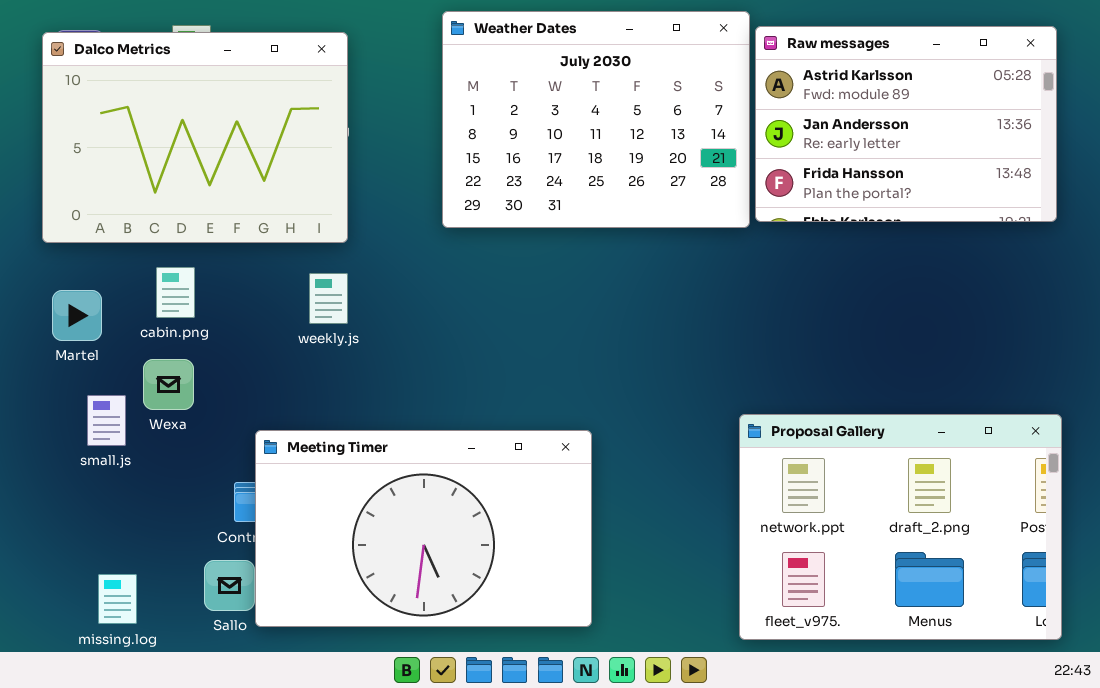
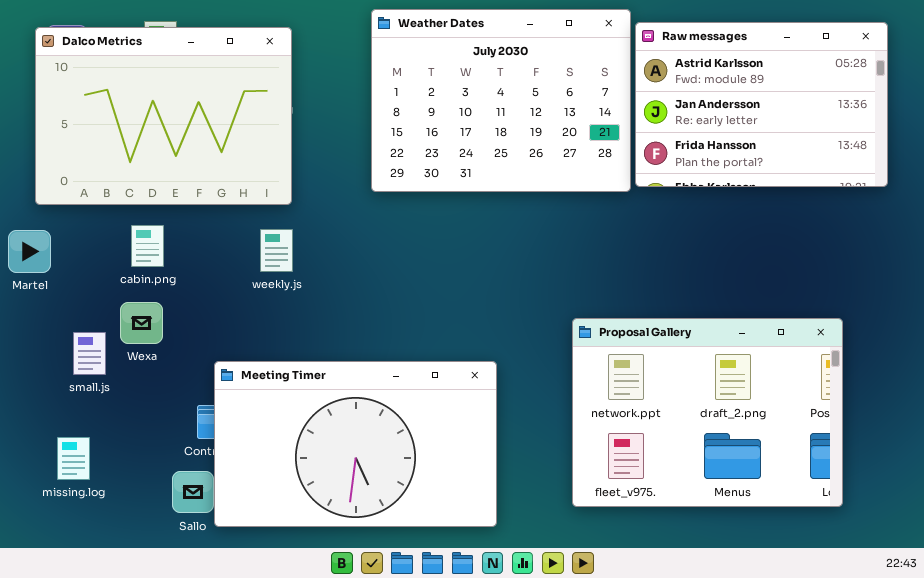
Martel: [52,290,102,341] -> [8,230,51,273], moved
Proposal Gallery: [739,414,1062,640] -> [572,318,843,507], moved
missing.log: [98,574,137,624] -> [57,437,90,480], moved

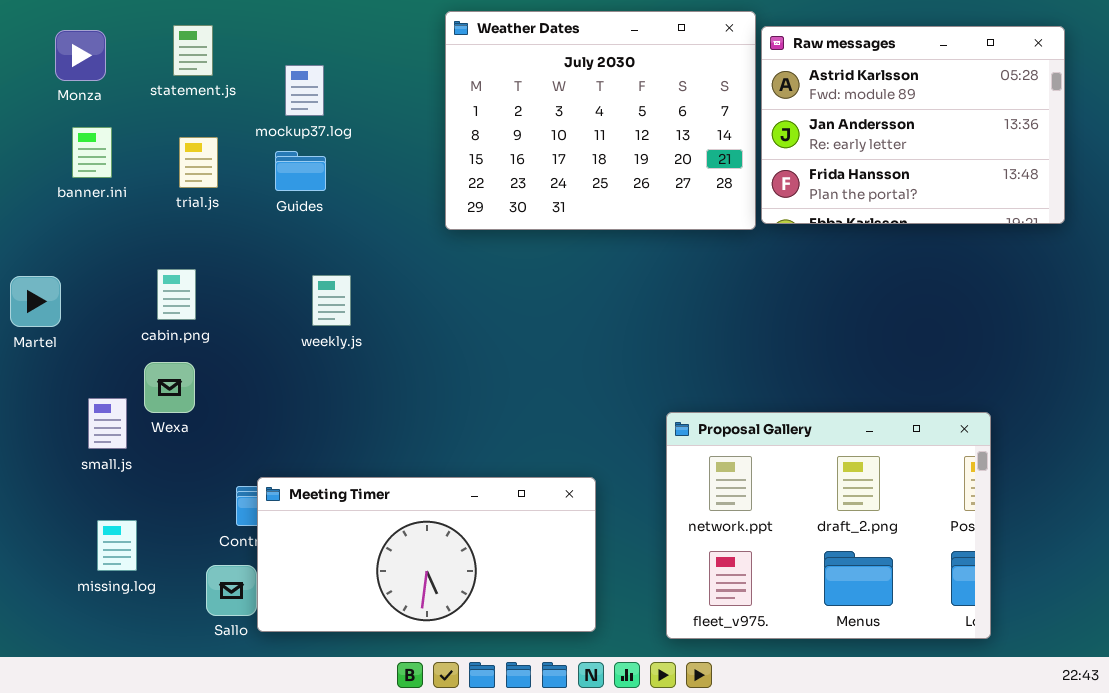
Dalco Metrics: [35,27,292,205] -> none, closed
Proposal Gallery: [572,318,843,507] -> [666,412,991,639], moved
Meeting Timer: [214,361,497,527] -> [257,477,596,632], resized
missing.log: [57,437,90,480] -> [97,520,137,571], moved

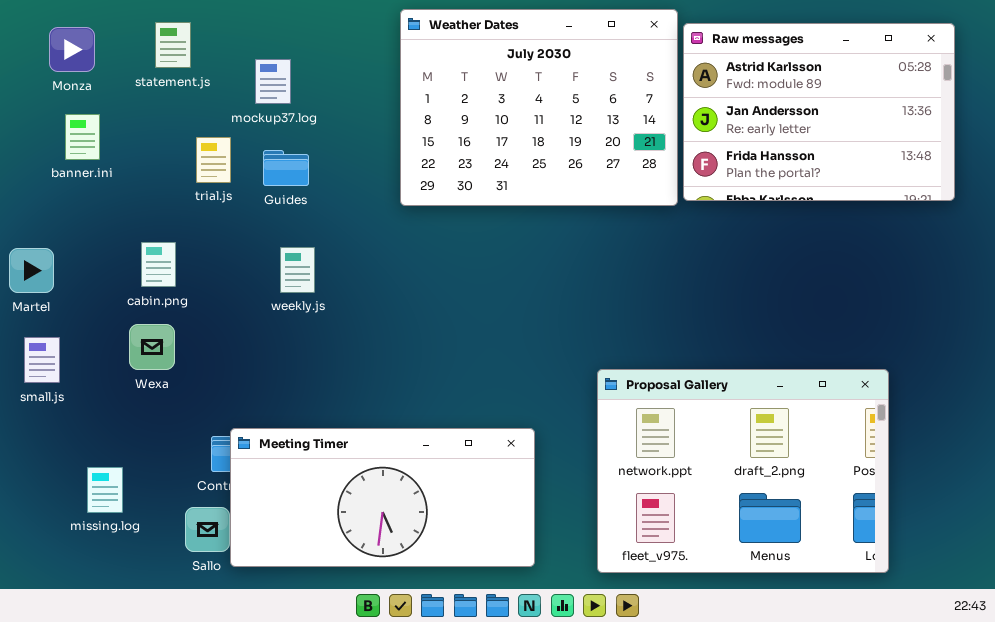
trial.js: [179,137,218,188] -> [196,137,231,183], moved
Guides: [275,151,326,191] -> [263,150,309,186], moved
small.js: [88,398,127,449] -> [24,337,60,383], moved

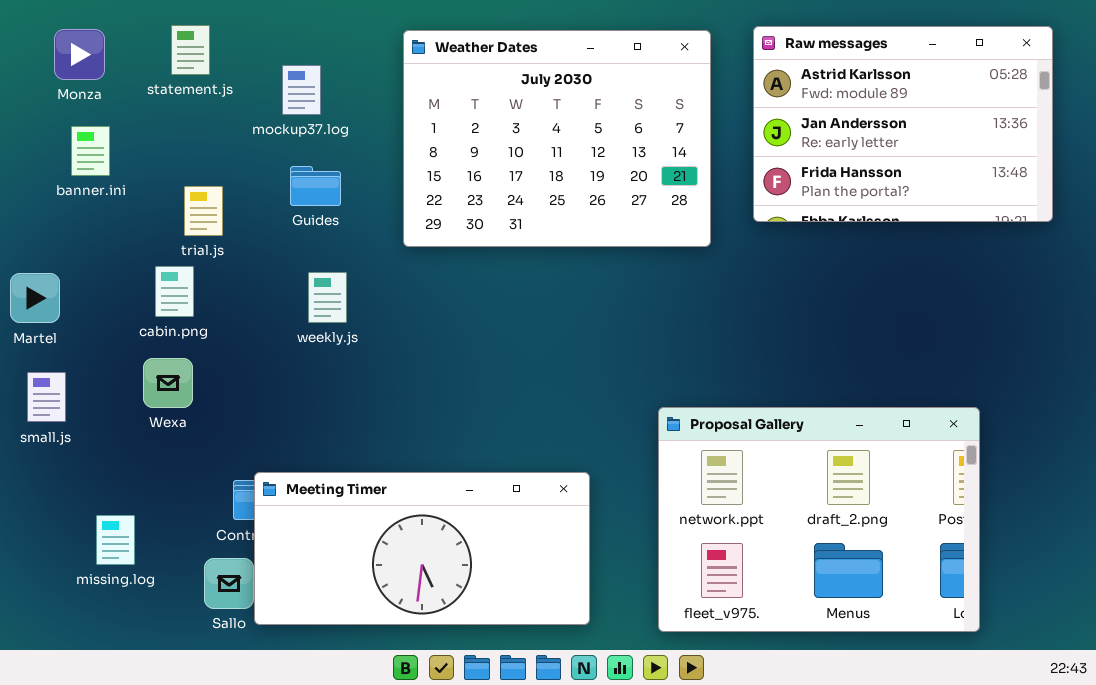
Weather Dates: [400,9,678,206] -> [403,30,711,247], moved
trial.js: [196,137,231,183] -> [184,186,223,236], moved

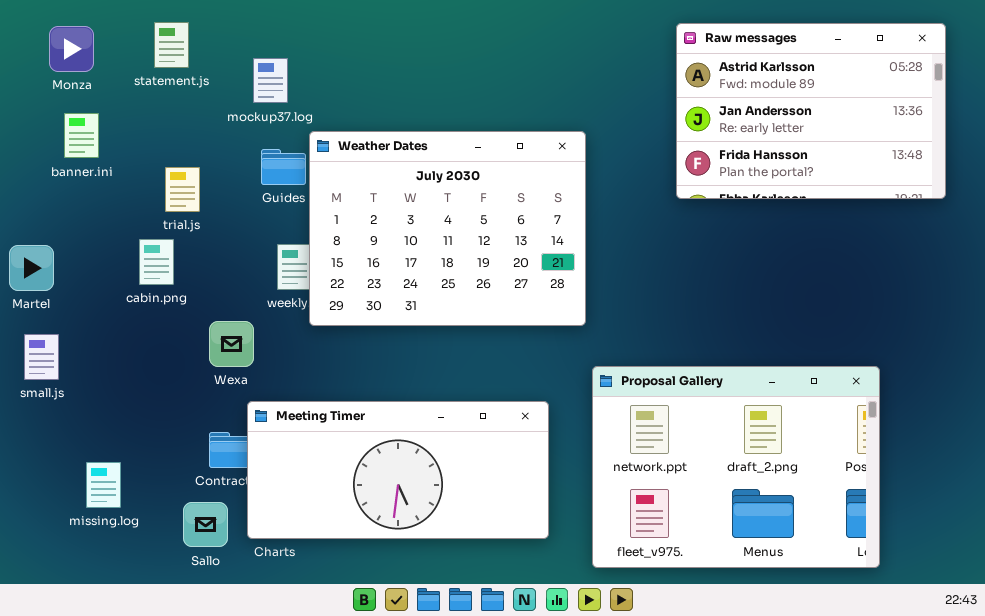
Weather Dates: [403,30,711,247] -> [309,131,586,326], moved
Wexa: [143,358,193,408] -> [209,321,254,367], moved
Meeting Timer: [254,472,590,625] -> [247,401,549,539], moved

